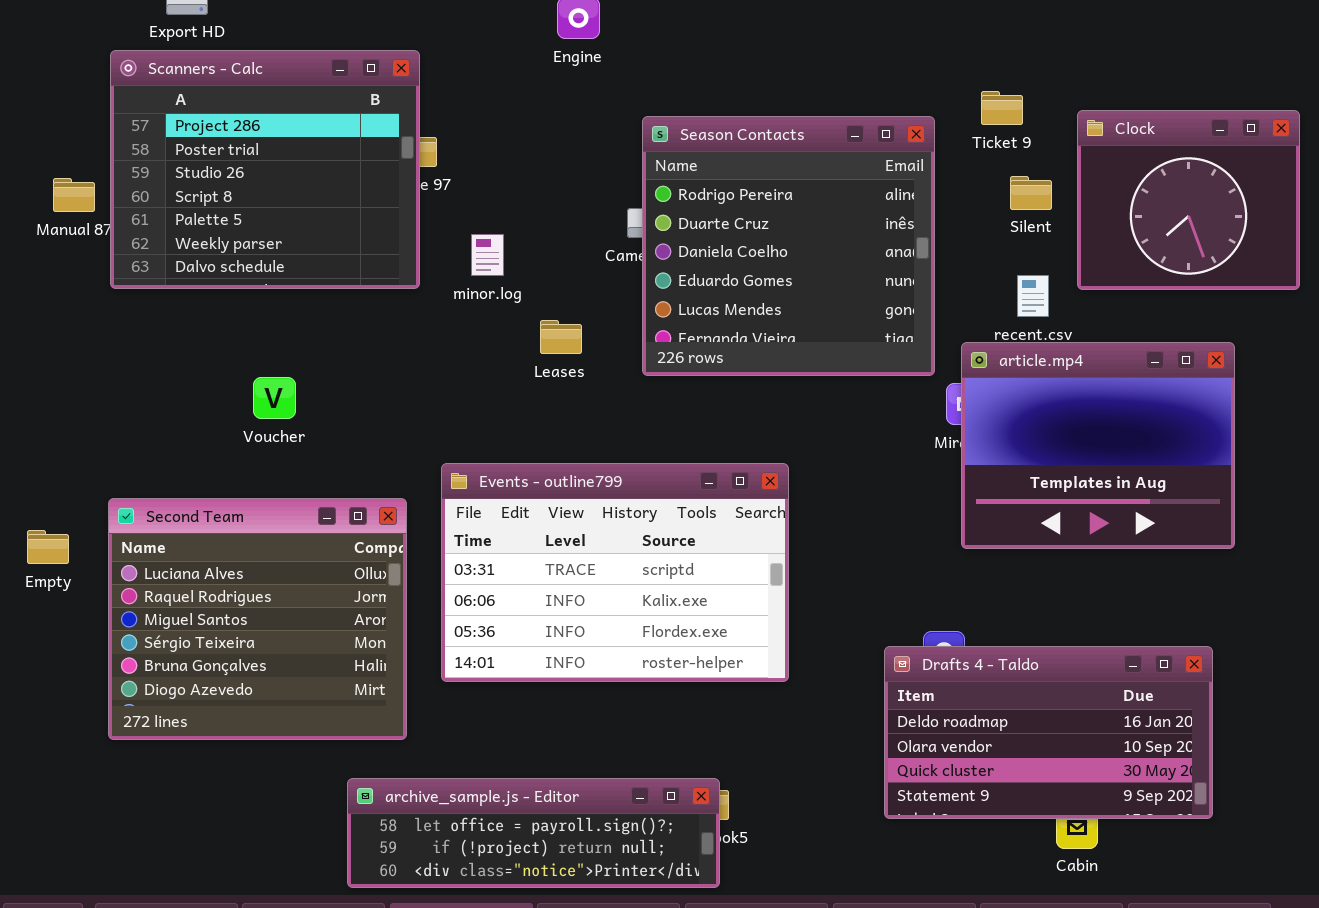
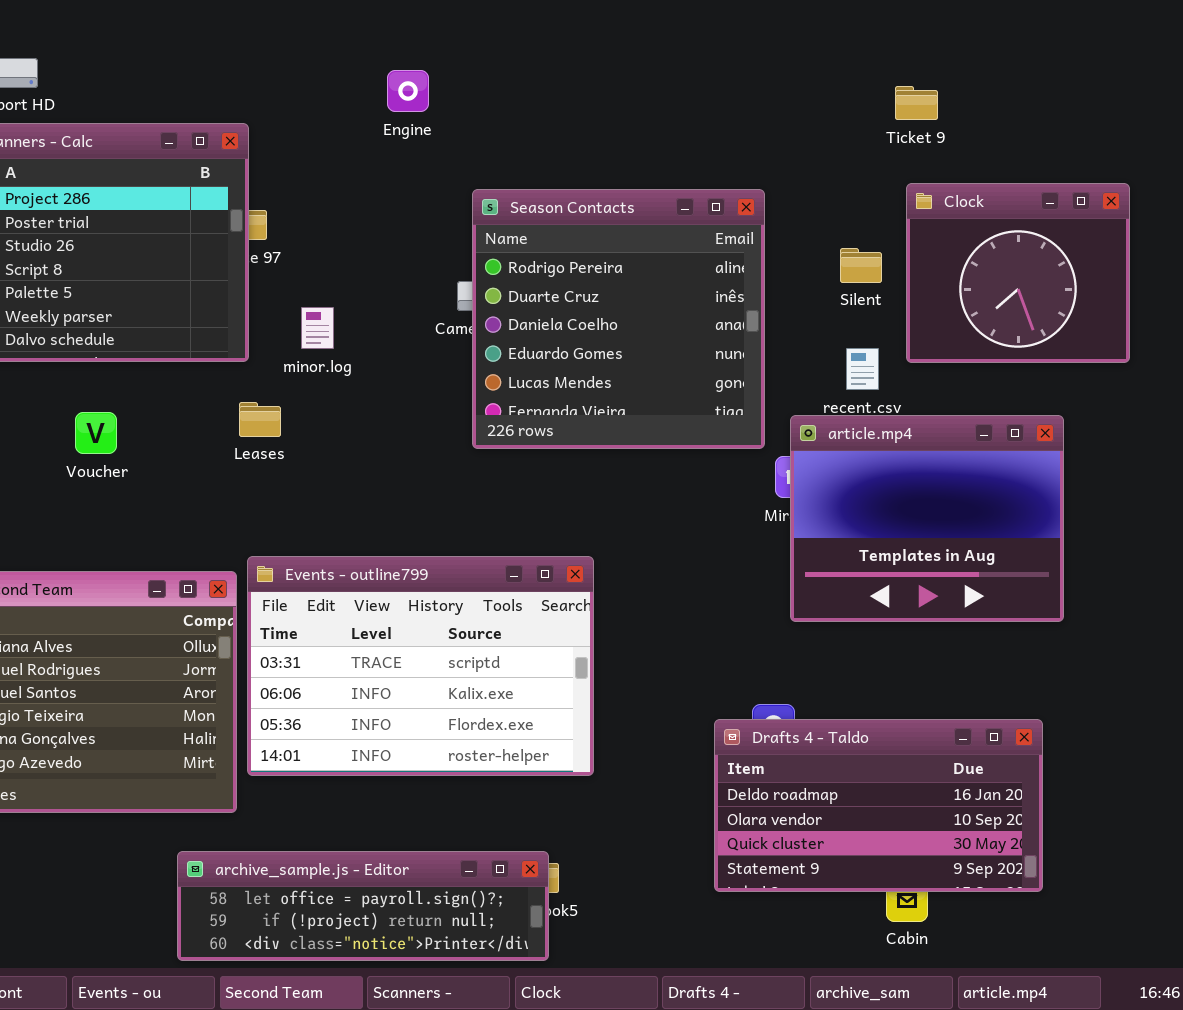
Ticket 9: [981,91,1023,125] -> [895,86,938,120], moved
Leases: [540,320,582,354] -> [239,402,281,437], moved
Voucher: [253,377,296,419] -> [75,412,117,454], moved
Events - outline799: [441,463,789,682] -> [247,556,594,776], moved

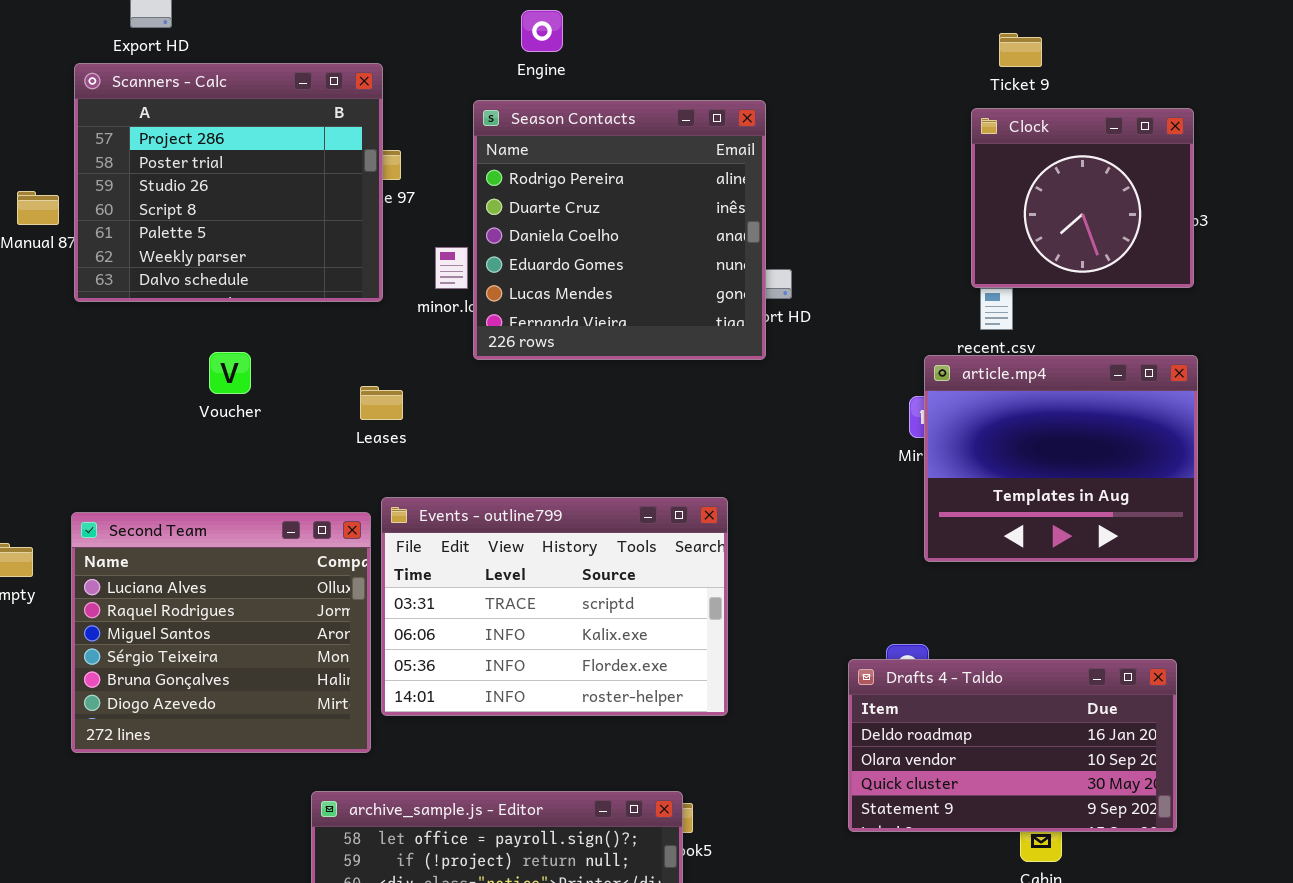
Ticket 9: [895,86,938,120] -> [999,33,1042,67], moved
Clock: [906,183,1130,363] -> [971,108,1194,288], moved
Season Contacts: [472,189,765,449] -> [473,100,766,360], moved
Leases: [239,402,281,437] -> [360,386,403,420], moved

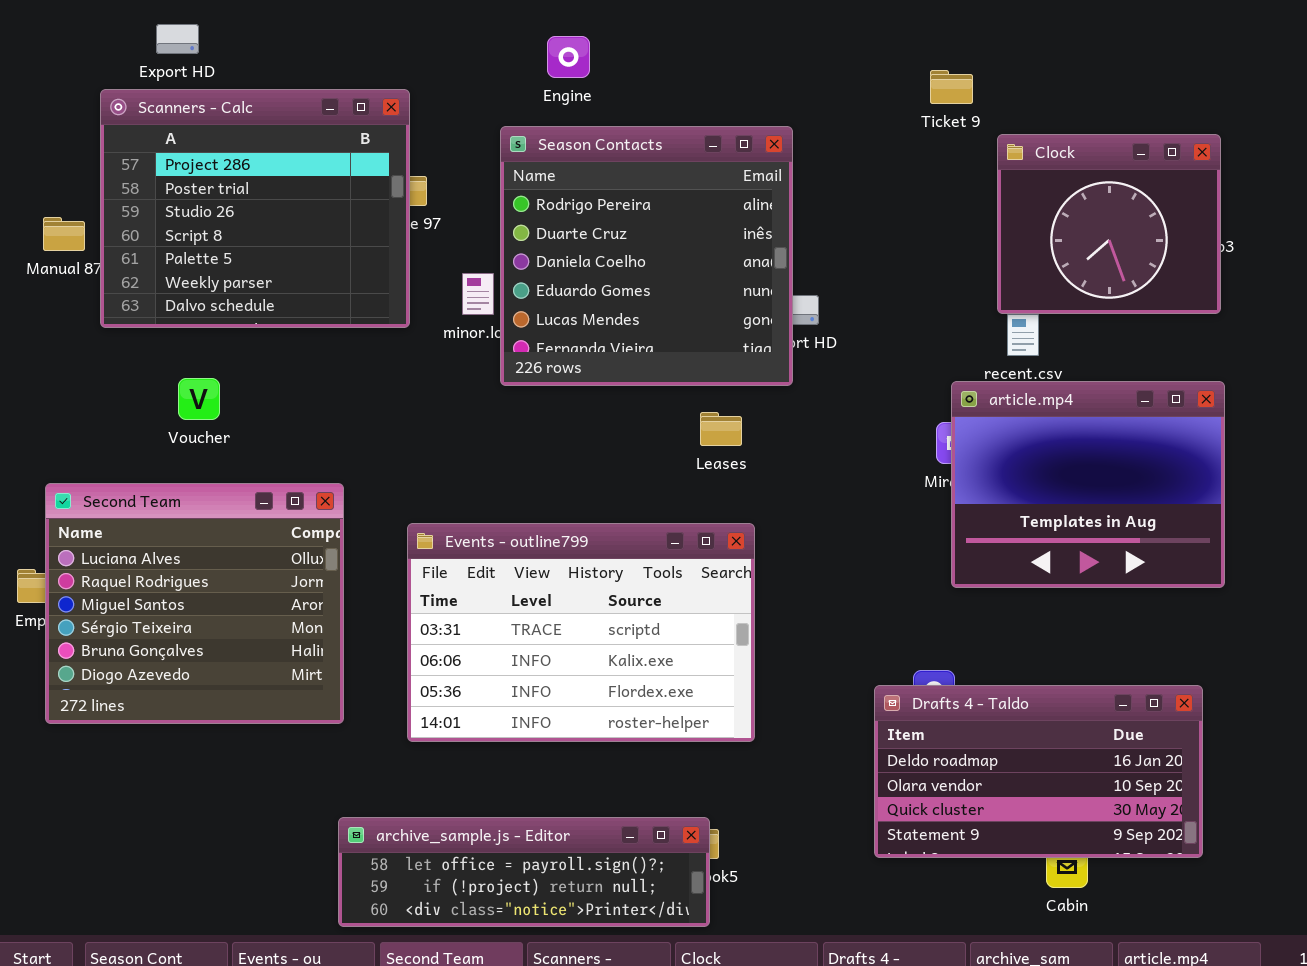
Ticket 9: [999,33,1042,67] -> [930,70,973,104], moved
Voucher: [209,352,251,394] -> [178,378,220,420], moved
Leases: [360,386,403,420] -> [700,412,742,446], moved
Second Team: [71,512,371,753] -> [45,483,344,724], moved

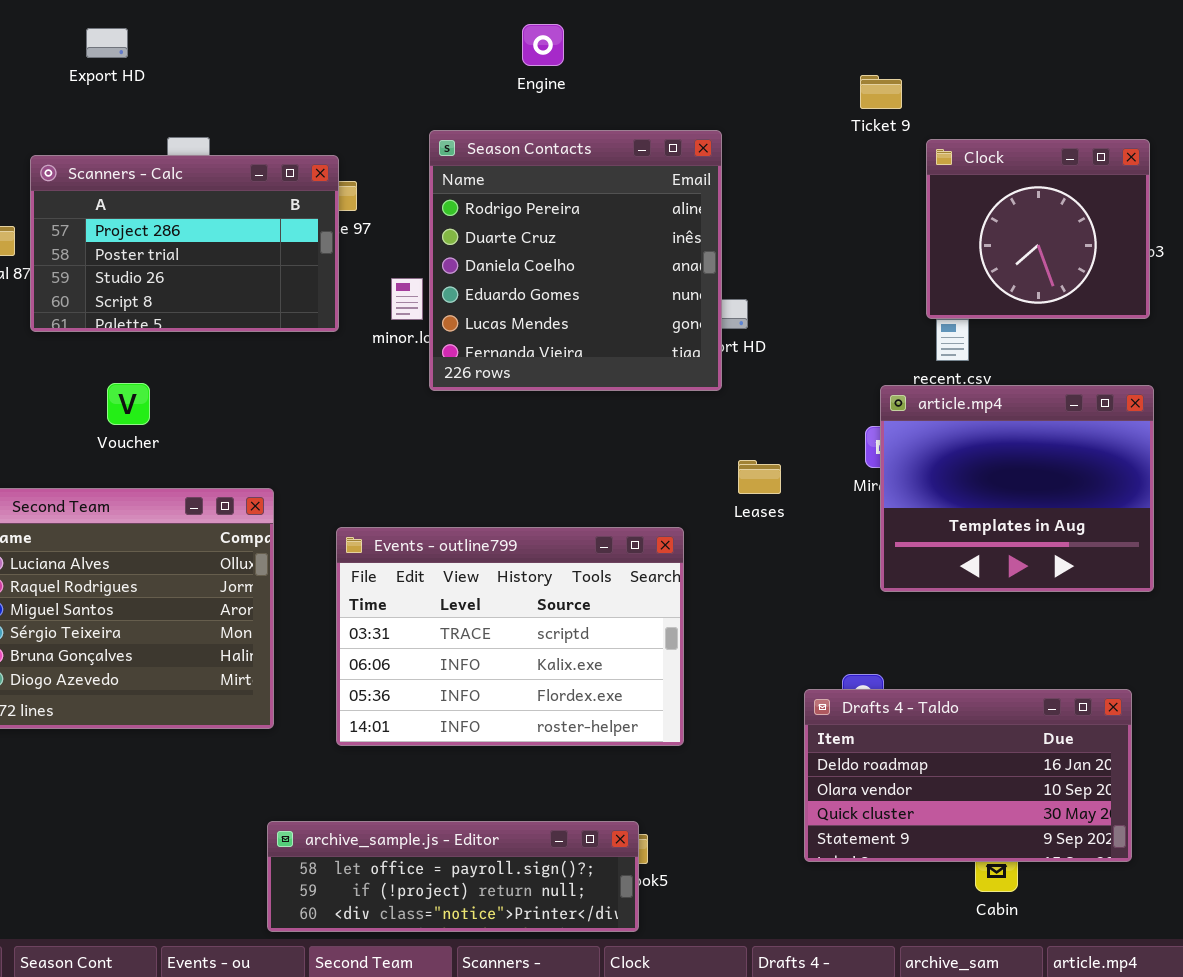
Engine: [547,36,590,78] -> [522,24,564,66], moved
Scanners - Calc: [100,89,410,328] -> [30,155,339,332], resized
Leases: [700,412,742,446] -> [738,460,781,494], moved

